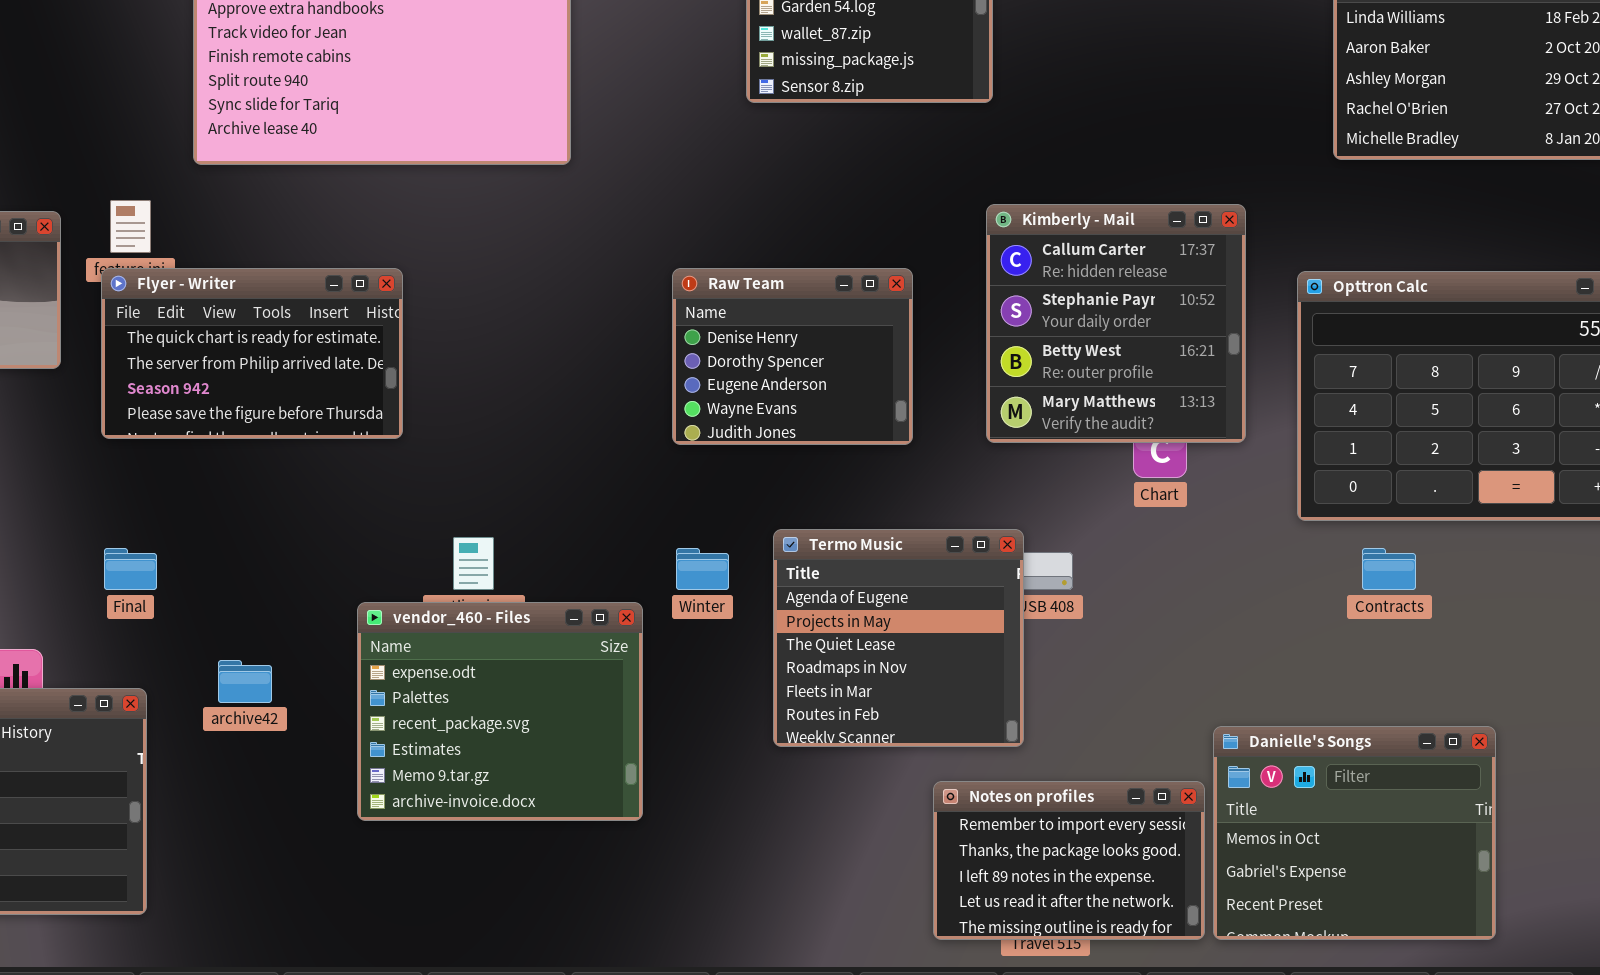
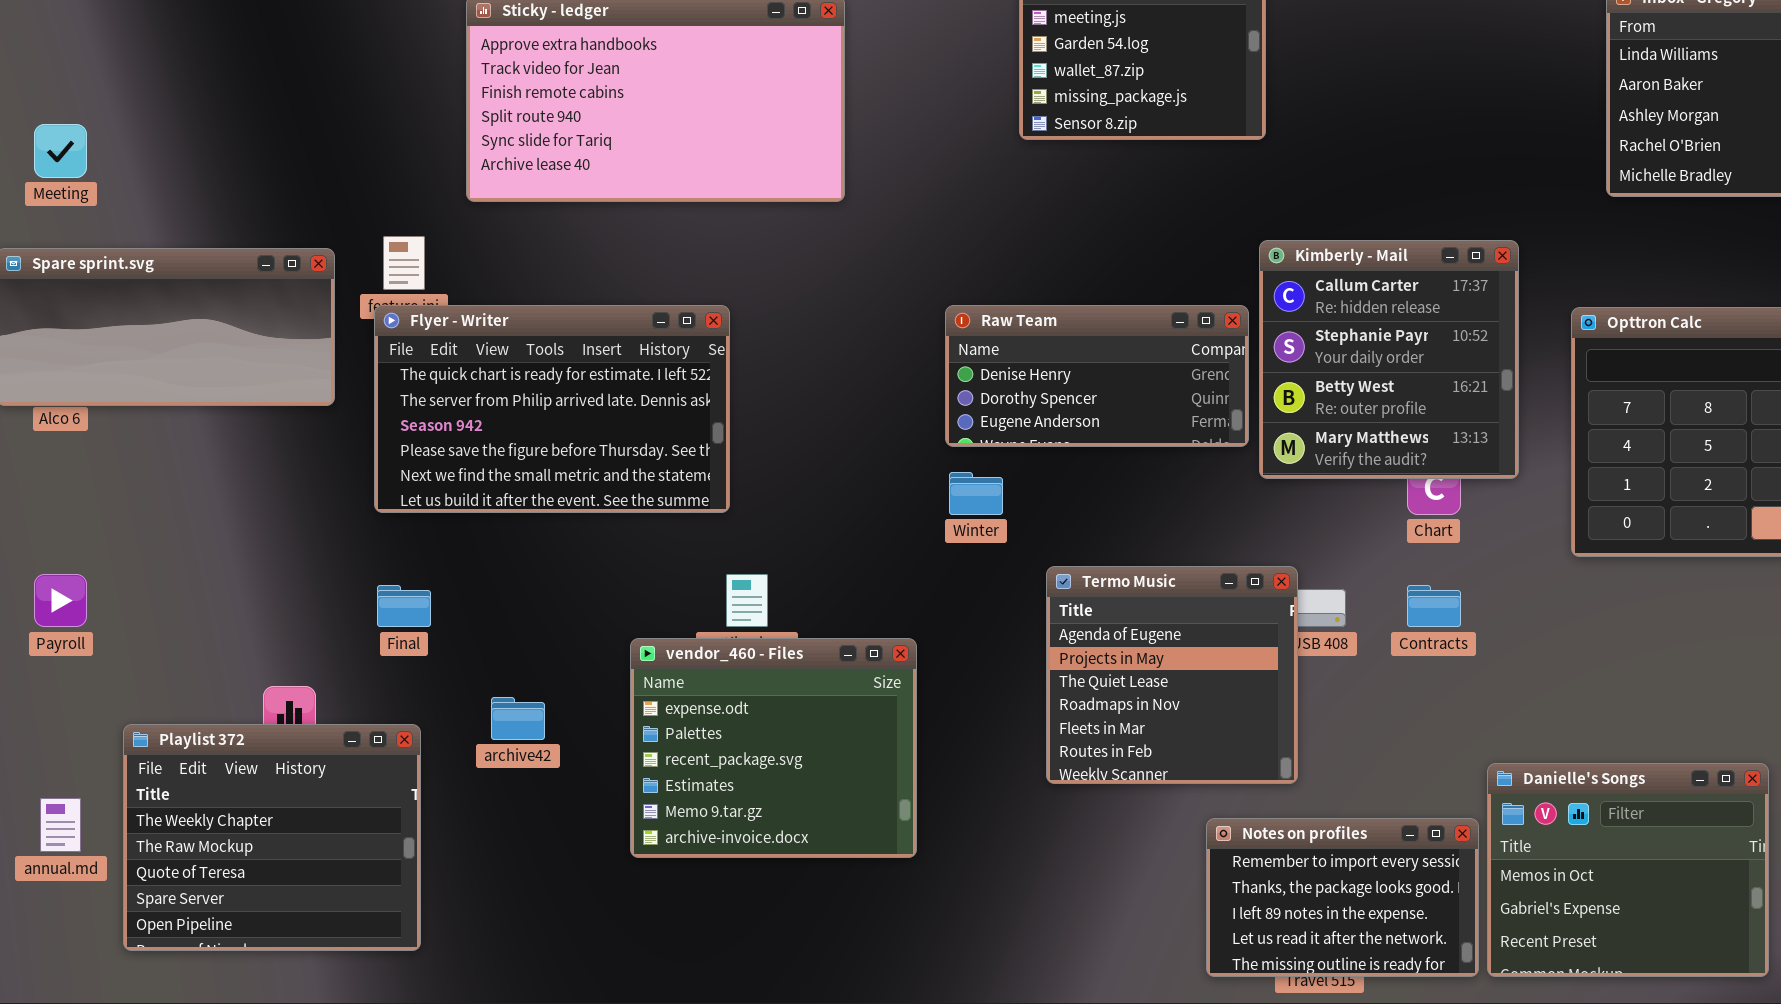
Flyer - Writer: [101,268,403,439] -> [374,305,730,513], resized
Raw Team: [672,268,913,445] -> [945,305,1249,447], resized
Winter: [676,548,729,590] -> [949,472,1003,515], moved
Contracts: [1362,548,1416,590] -> [1407,585,1461,627], moved

